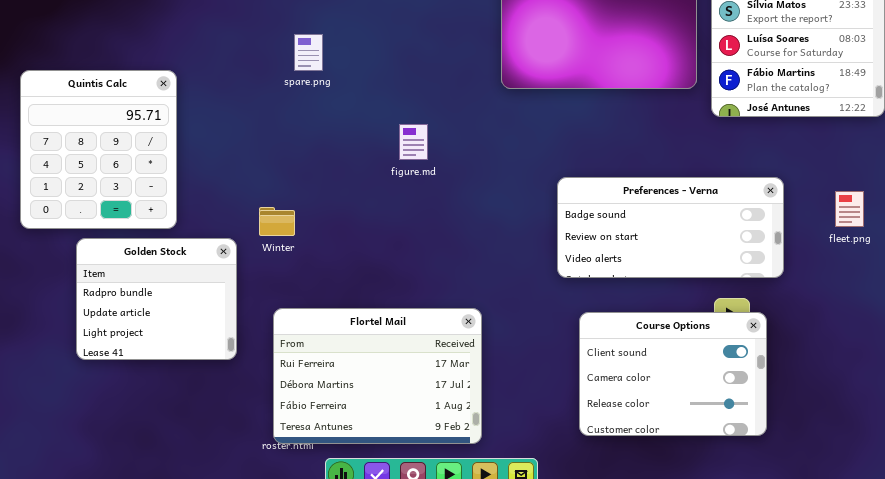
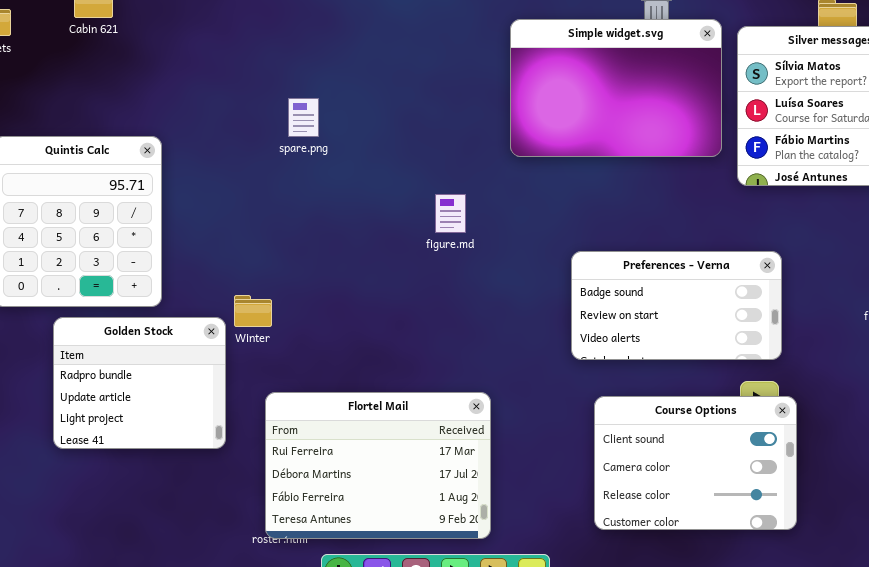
figure.md: [399,124,428,160] -> [435,194,466,233], moved
Preferences - Verna: [557,177,784,278] -> [571,251,782,360], resized
Winter: [259,207,295,236] -> [234,295,272,327], moved

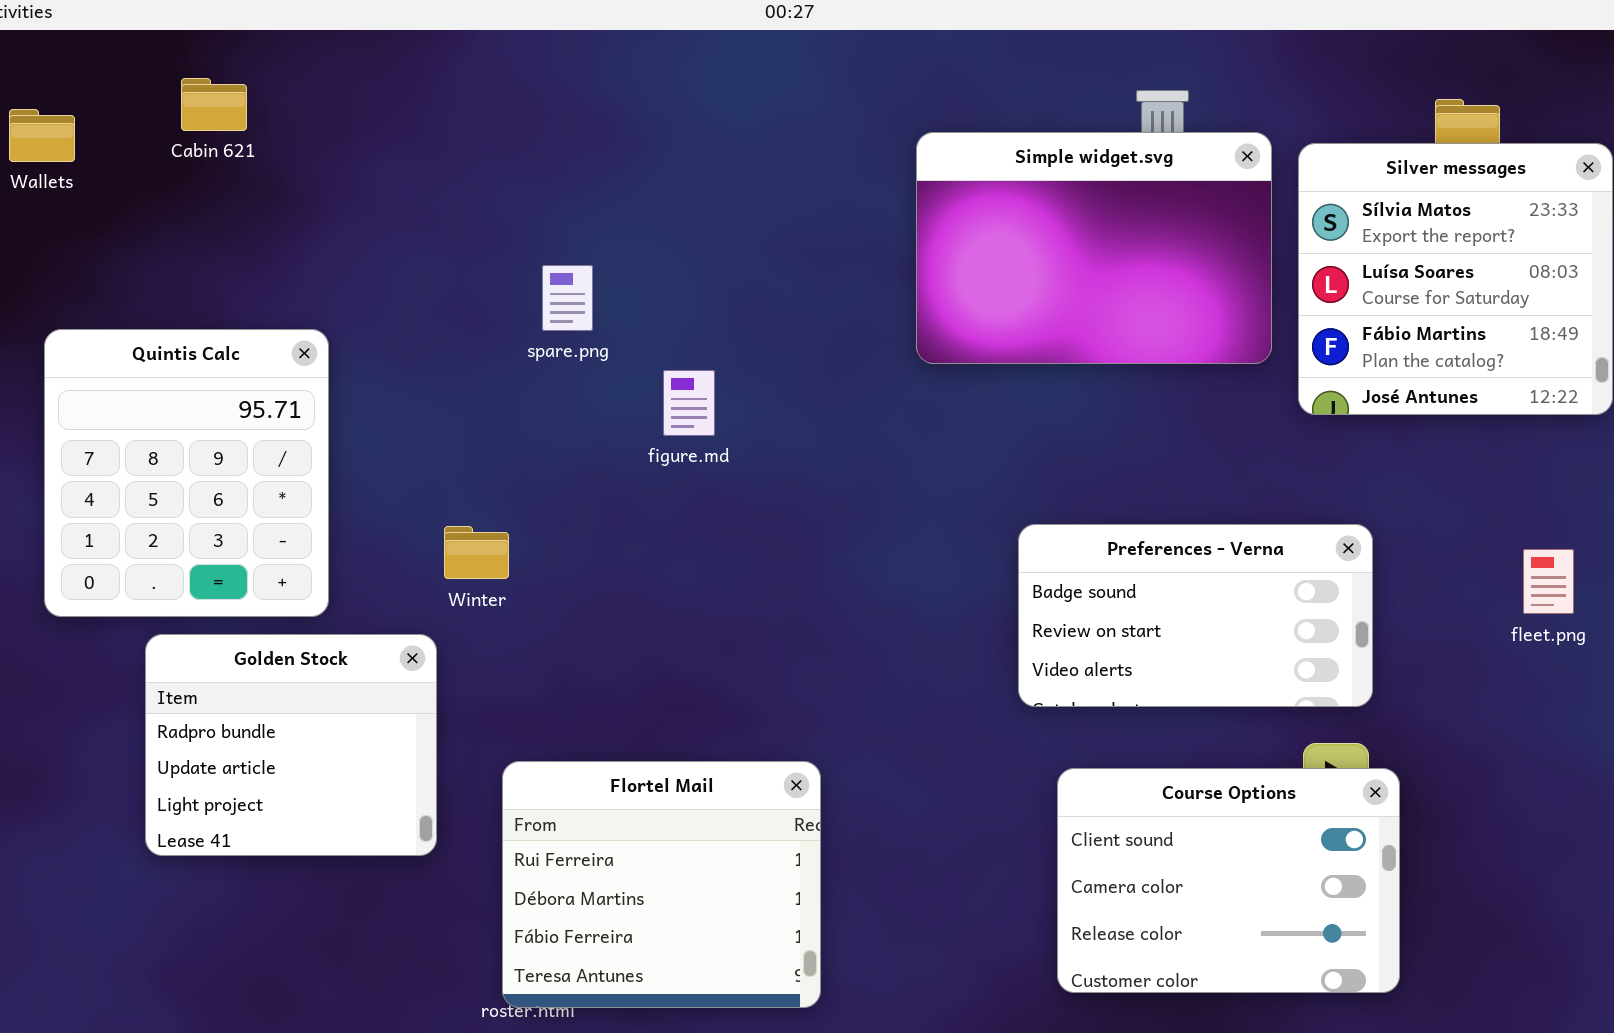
figure.md: [435,194,466,233] -> [663,370,715,436], moved
Winter: [234,295,272,327] -> [444,526,509,579], moved
Flortel Mail: [265,392,491,539] -> [502,761,821,1008], resized

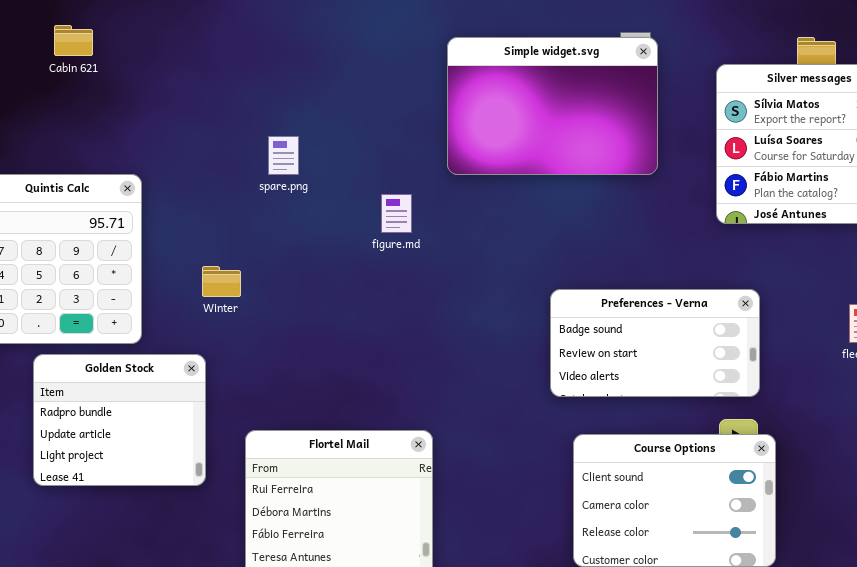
Simple widget.svg: [916,132,1272,364] -> [447,37,658,175], moved
figure.md: [663,370,715,436] -> [381,194,412,233], moved
Winter: [444,526,509,579] -> [202,266,241,297], moved

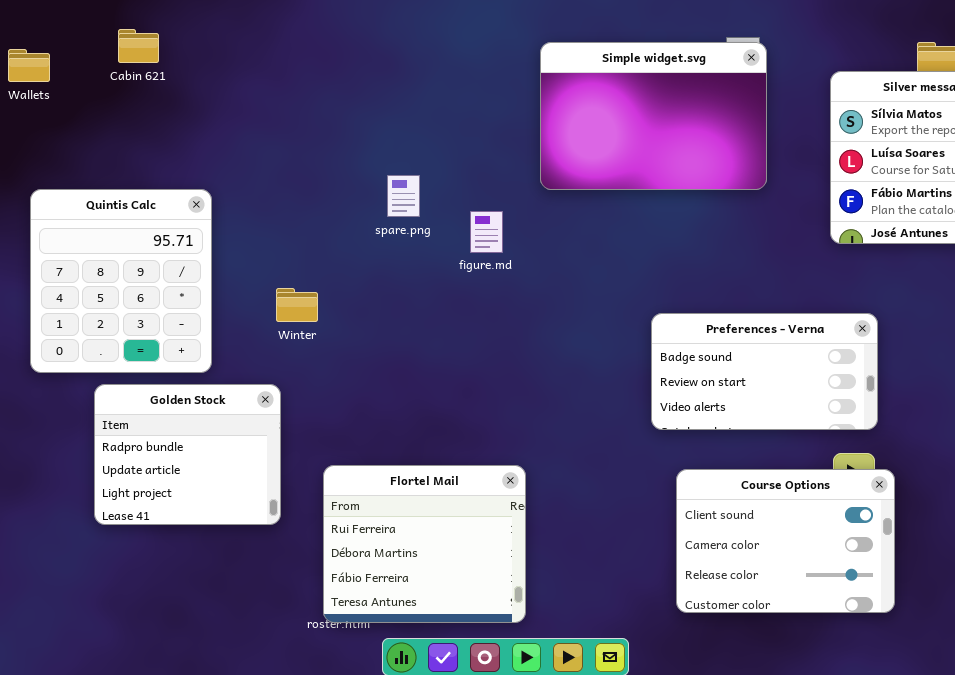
spare.png: [268,136,299,175] -> [387,175,420,217], moved

